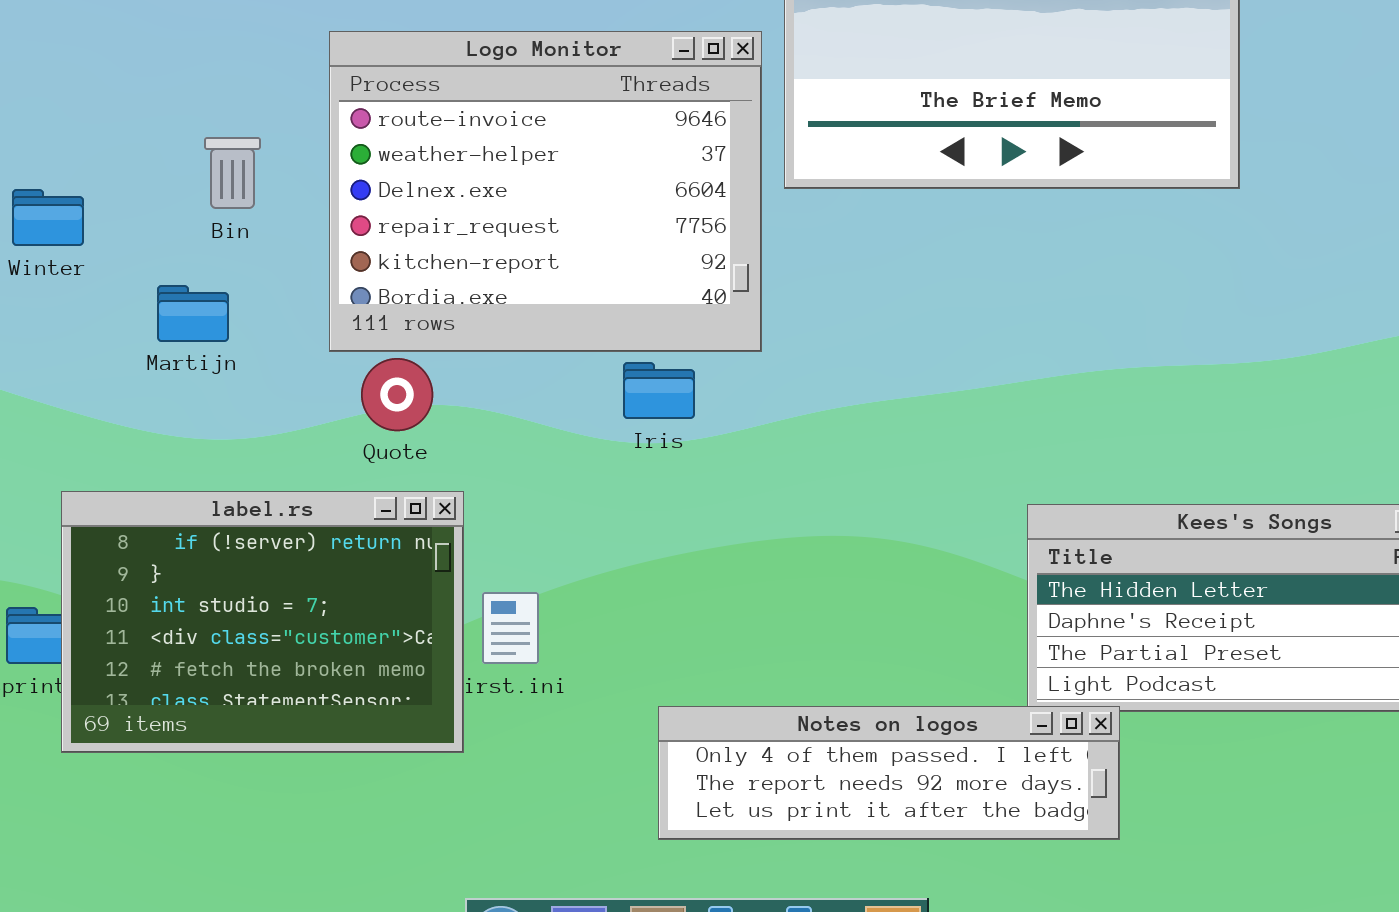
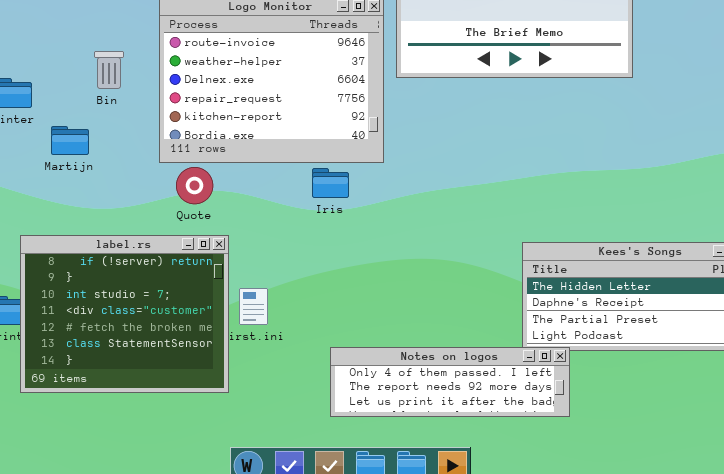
Martijn: [157,285,229,342] -> [51,126,89,155], moved
label.rs: [61,491,464,753] -> [20,235,229,393], resized

